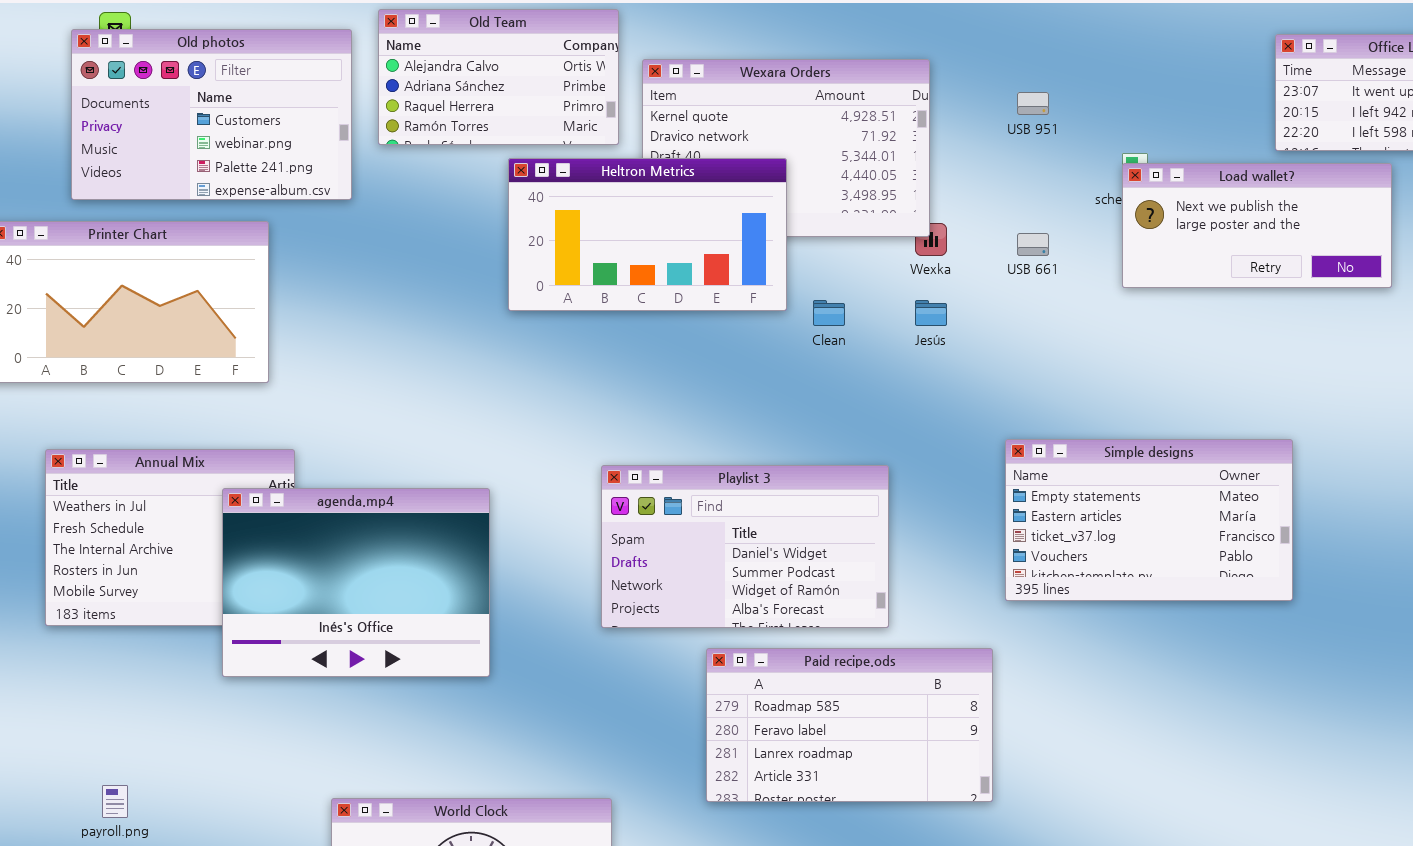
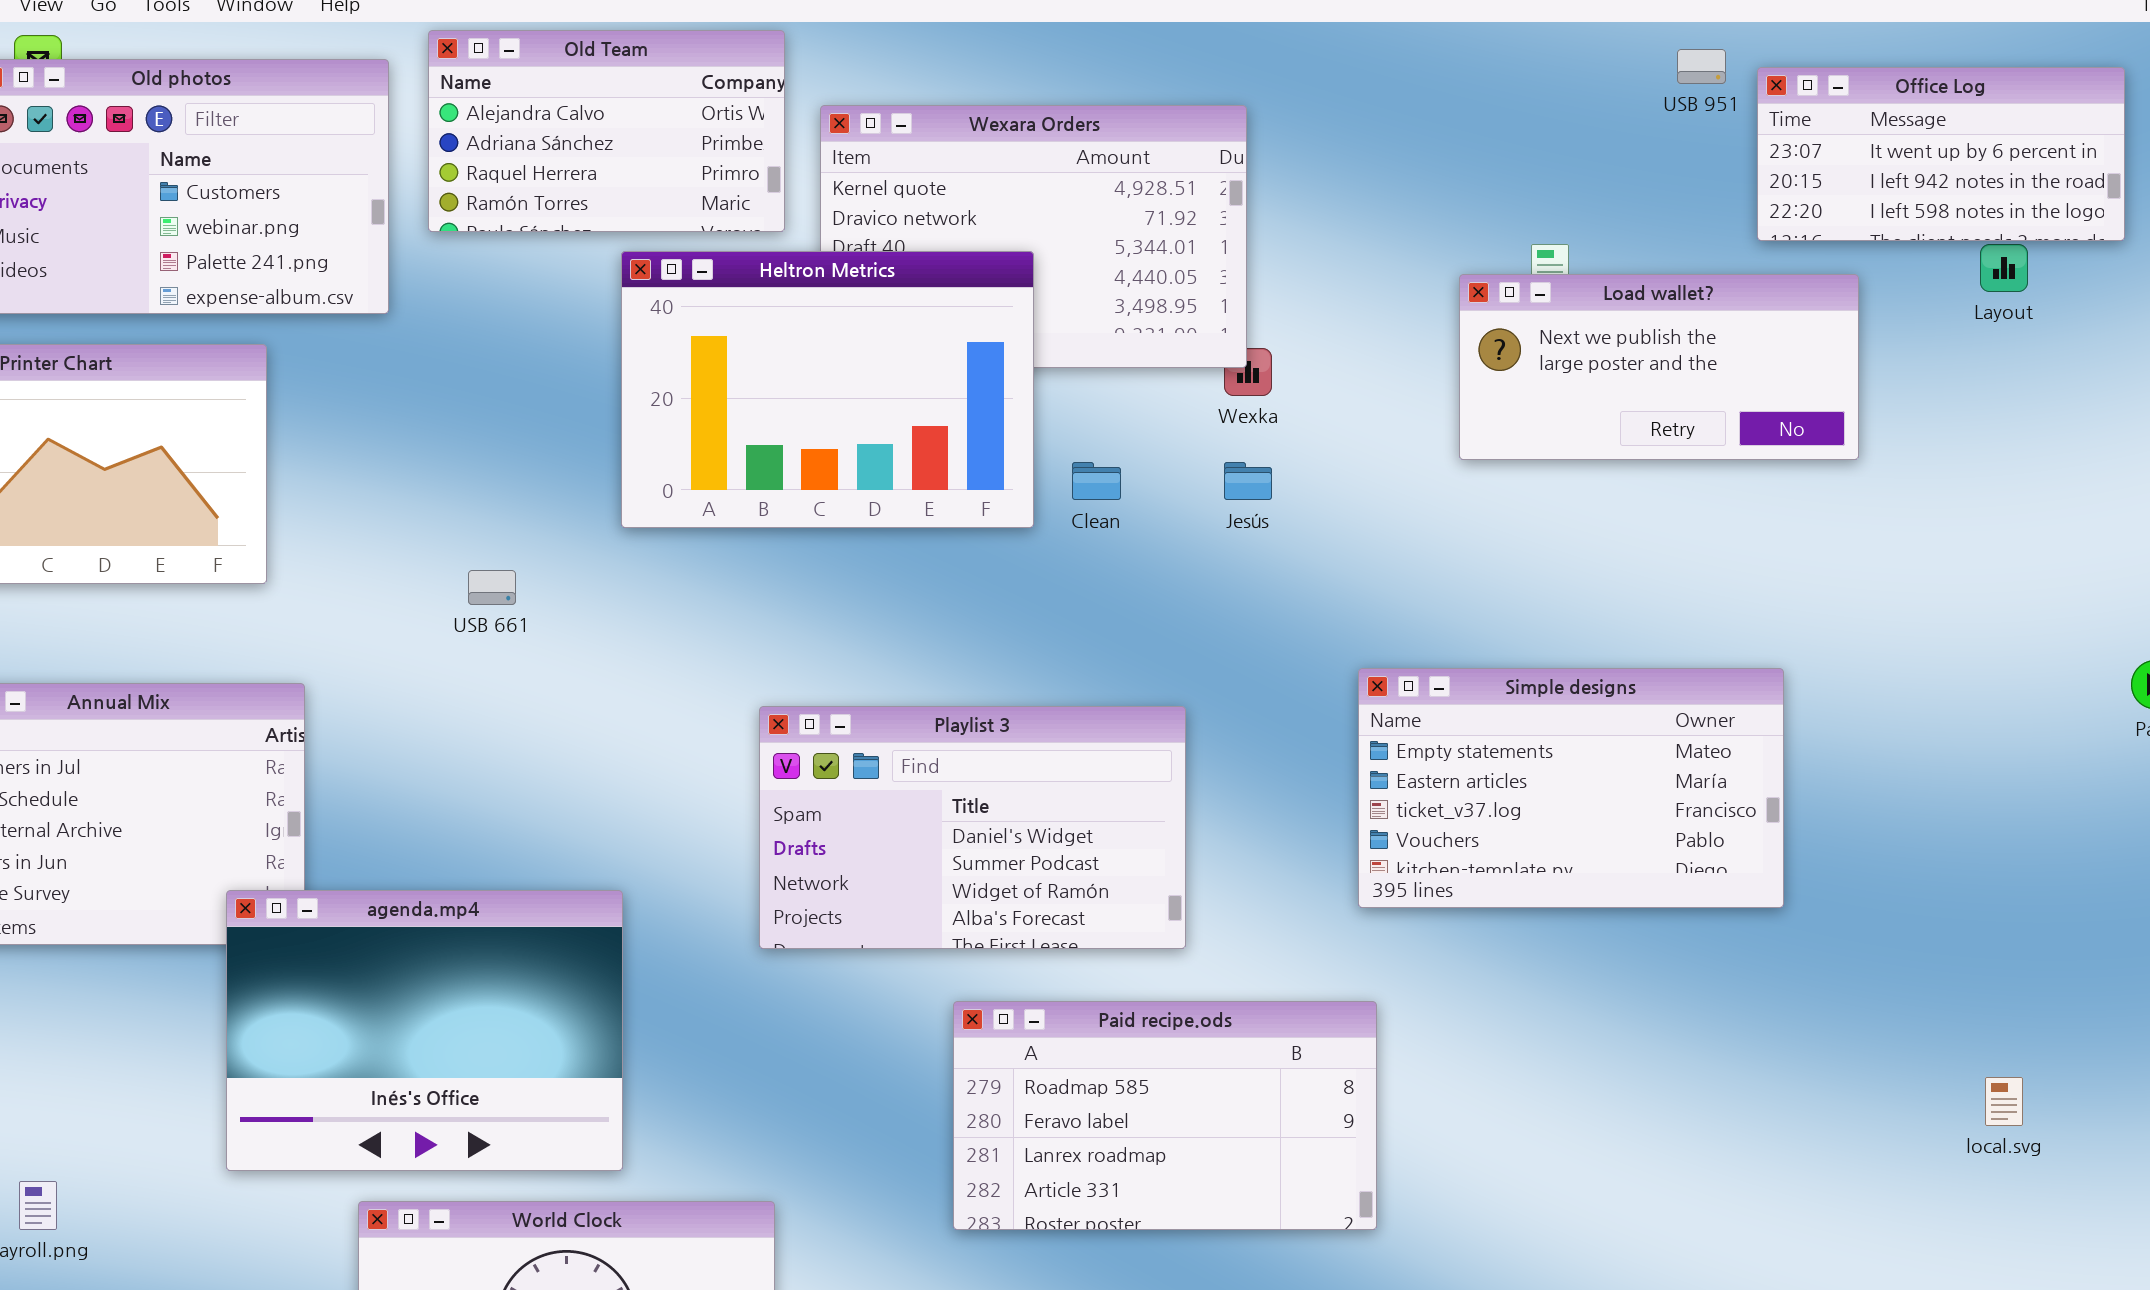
USB 951: [1017,92,1049,115] -> [1677,49,1726,84], moved
Heltron Metrics: [508,158,787,311] -> [621,251,1034,528], resized
Load wallet?: [1122,163,1392,288] -> [1459,274,1859,460], moved
USB 661: [1017,233,1049,256] -> [468,570,516,605], moved
agenda.mp4: [222,488,490,677] -> [226,890,623,1171], moved
Paid recipe.ods: [706,648,993,802] -> [953,1001,1377,1230], moved

